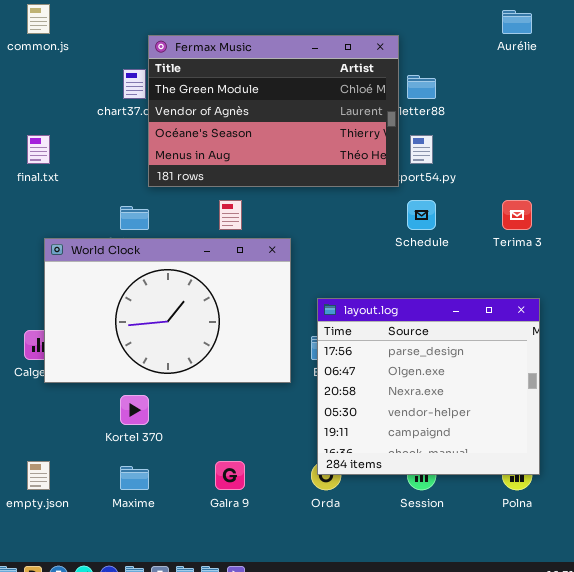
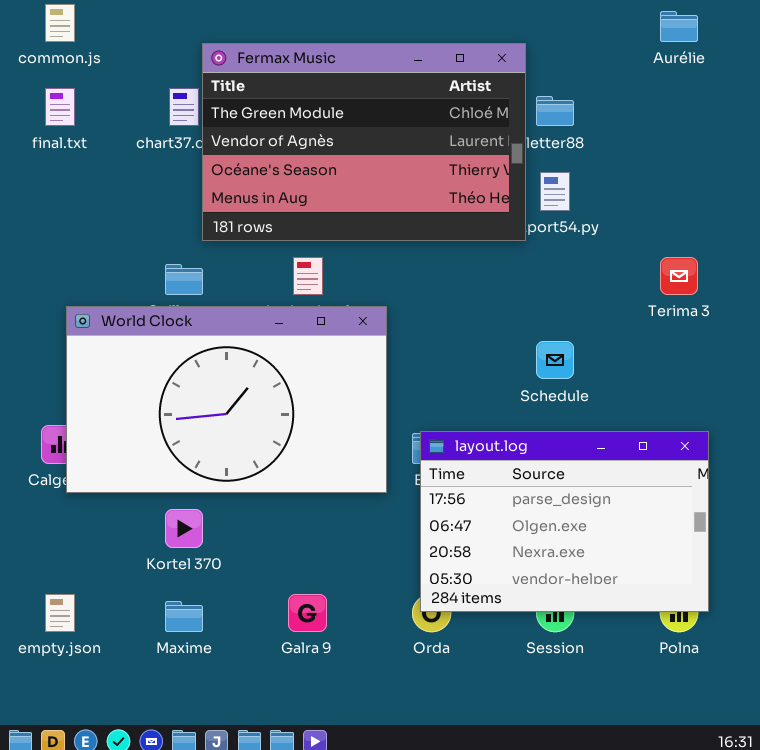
final.txt: [27,135,50,164] -> [45,88,75,126], moved
Schedule: [407,200,436,230] -> [536,341,574,379], moved
layout.log: [317,298,540,475] -> [420,431,709,612], resized

